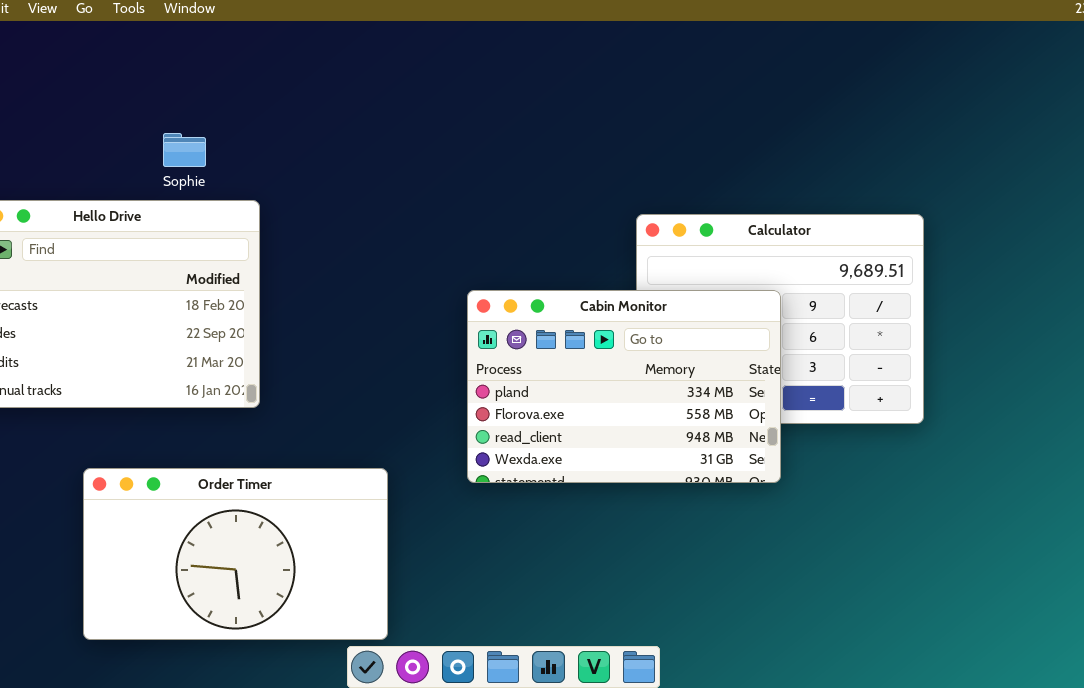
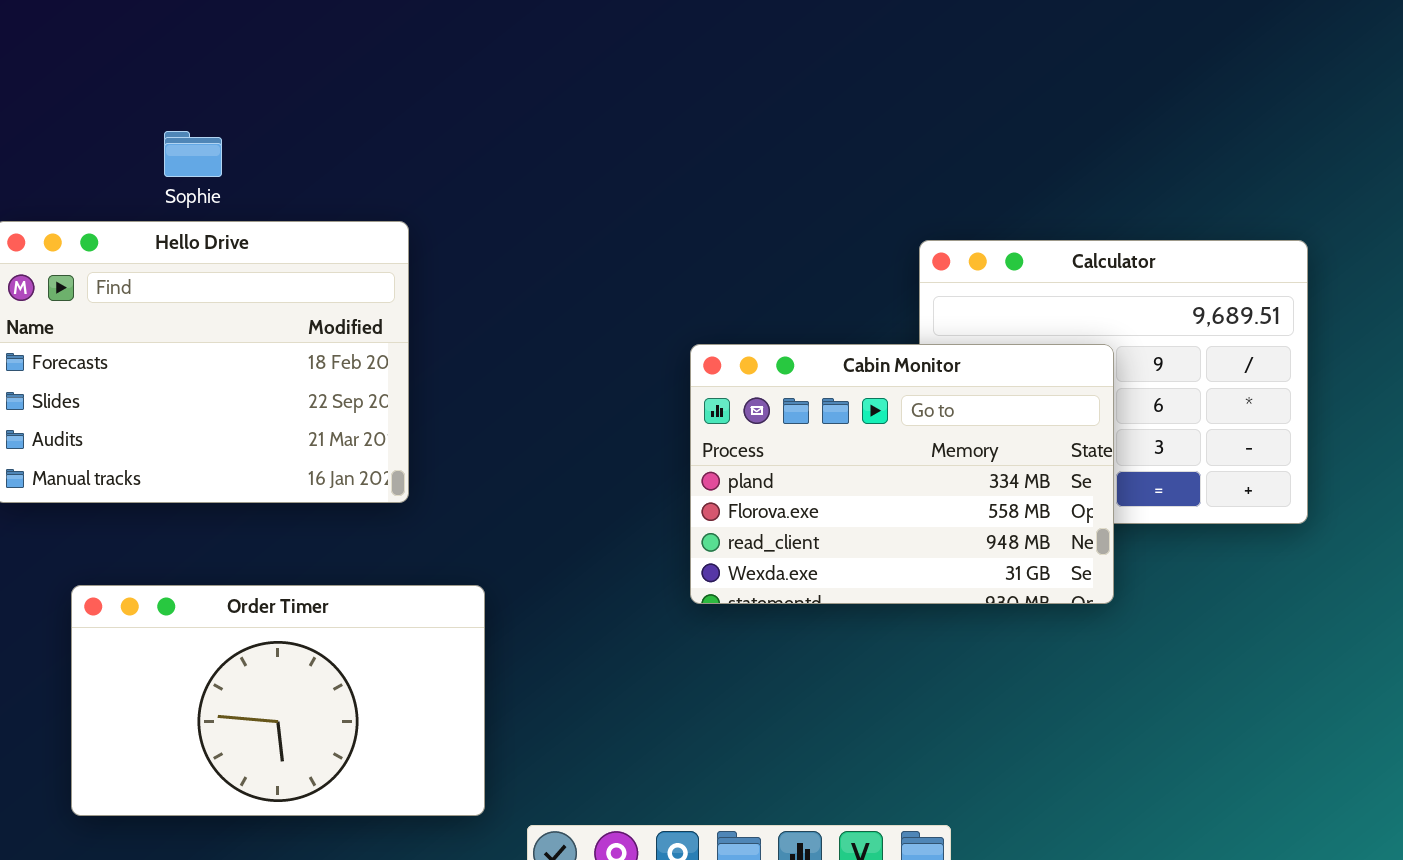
Sophie: [163,133,206,167] -> [164,131,222,177], moved
Order Timer: [83,468,388,640] -> [71,585,485,816], moved

